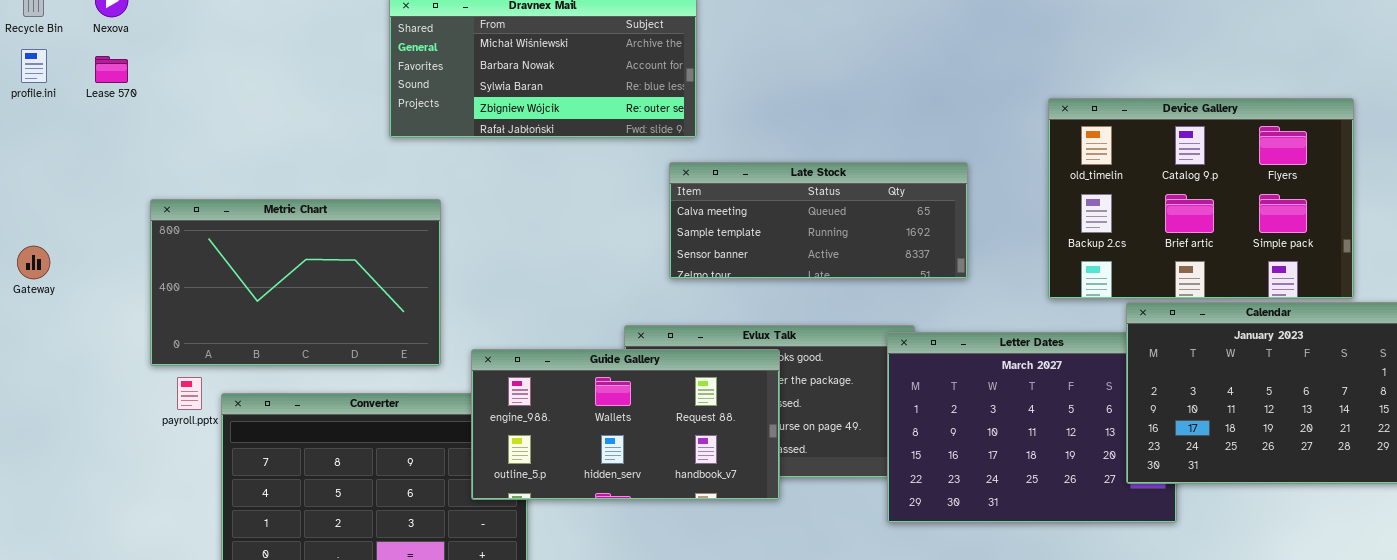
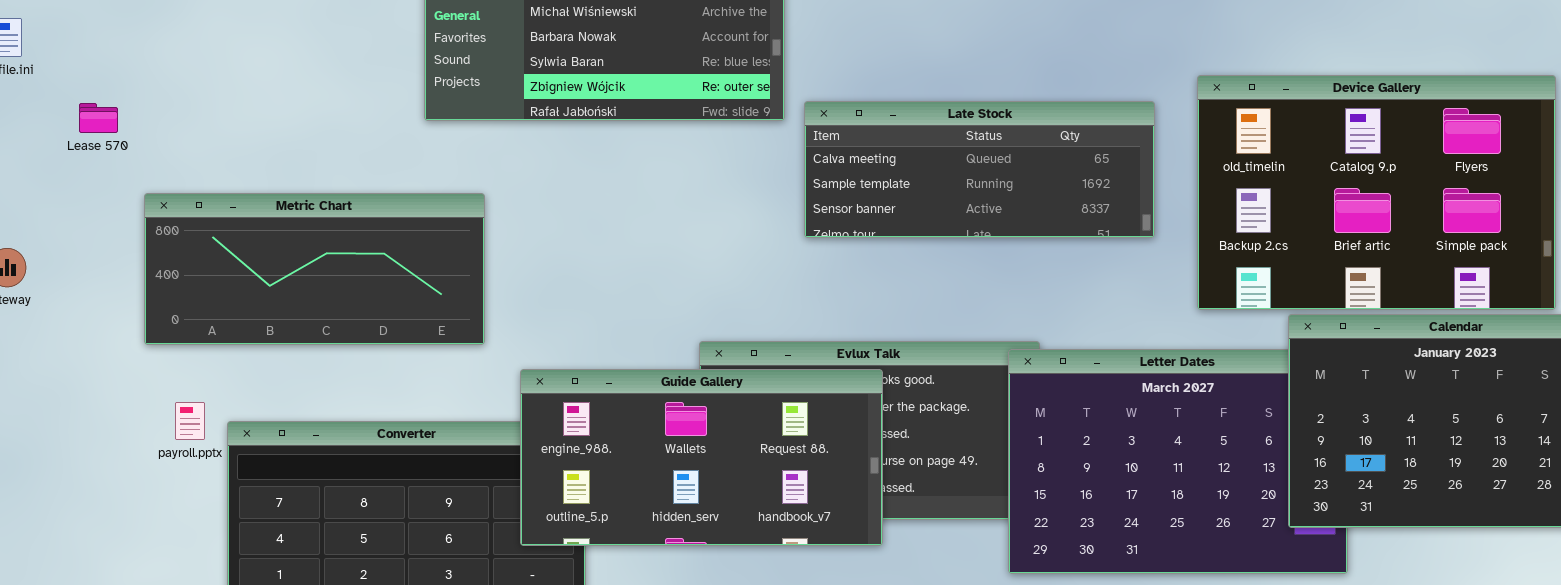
Lease 570: [95,56,128,83] -> [79,103,118,133], moved
Late Stock: [669,162,968,279] -> [804,101,1155,238], moved
Metric Chart: [150,199,441,366] -> [144,193,485,345], resized

